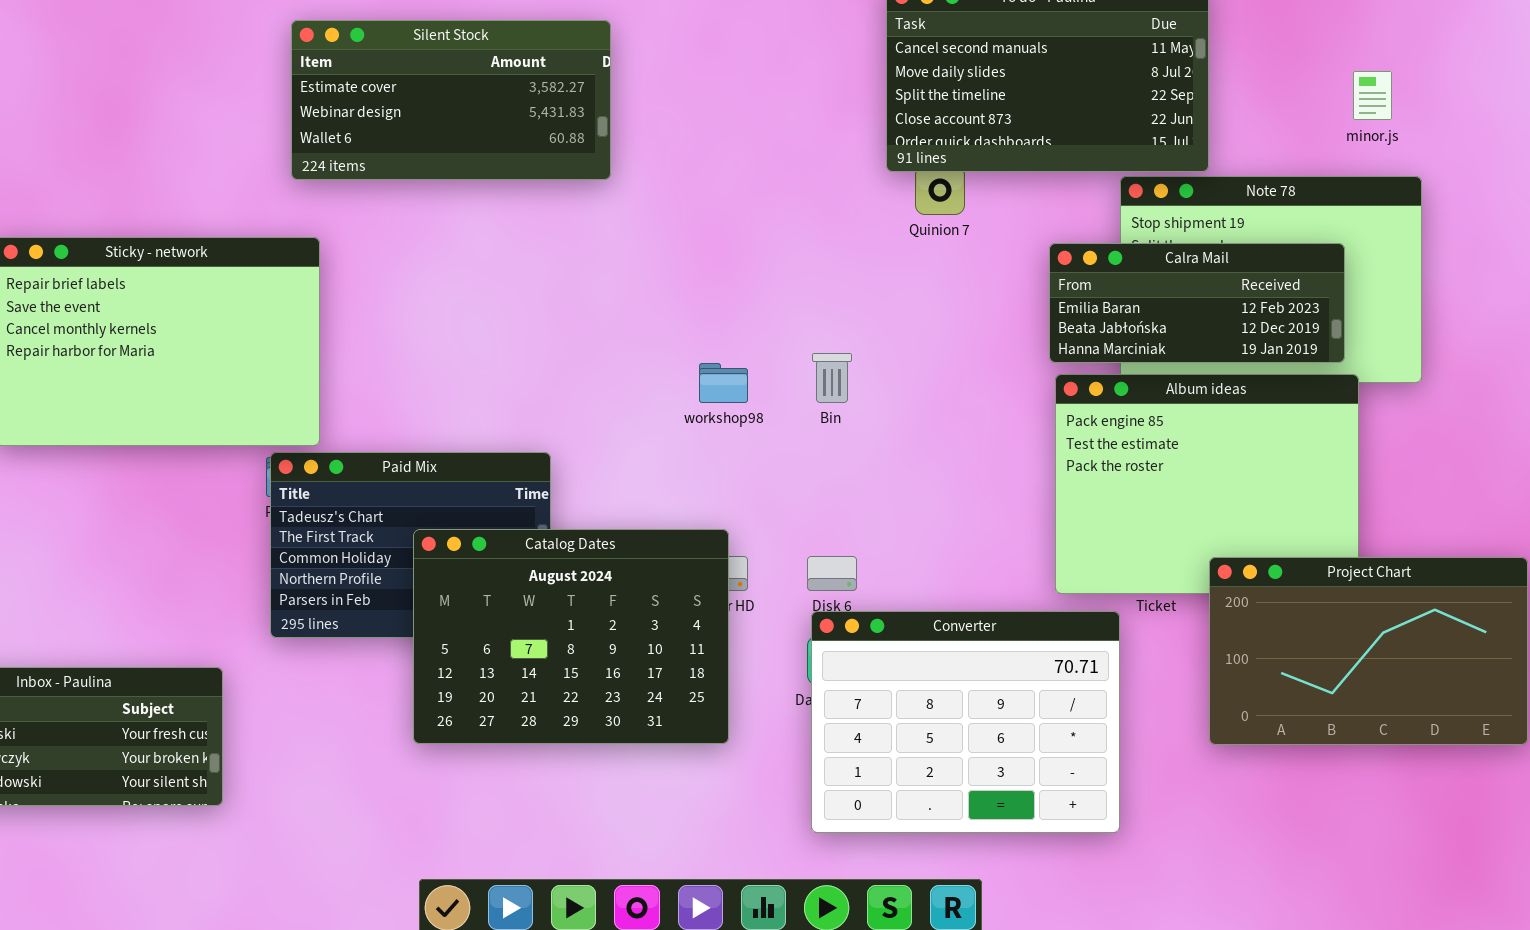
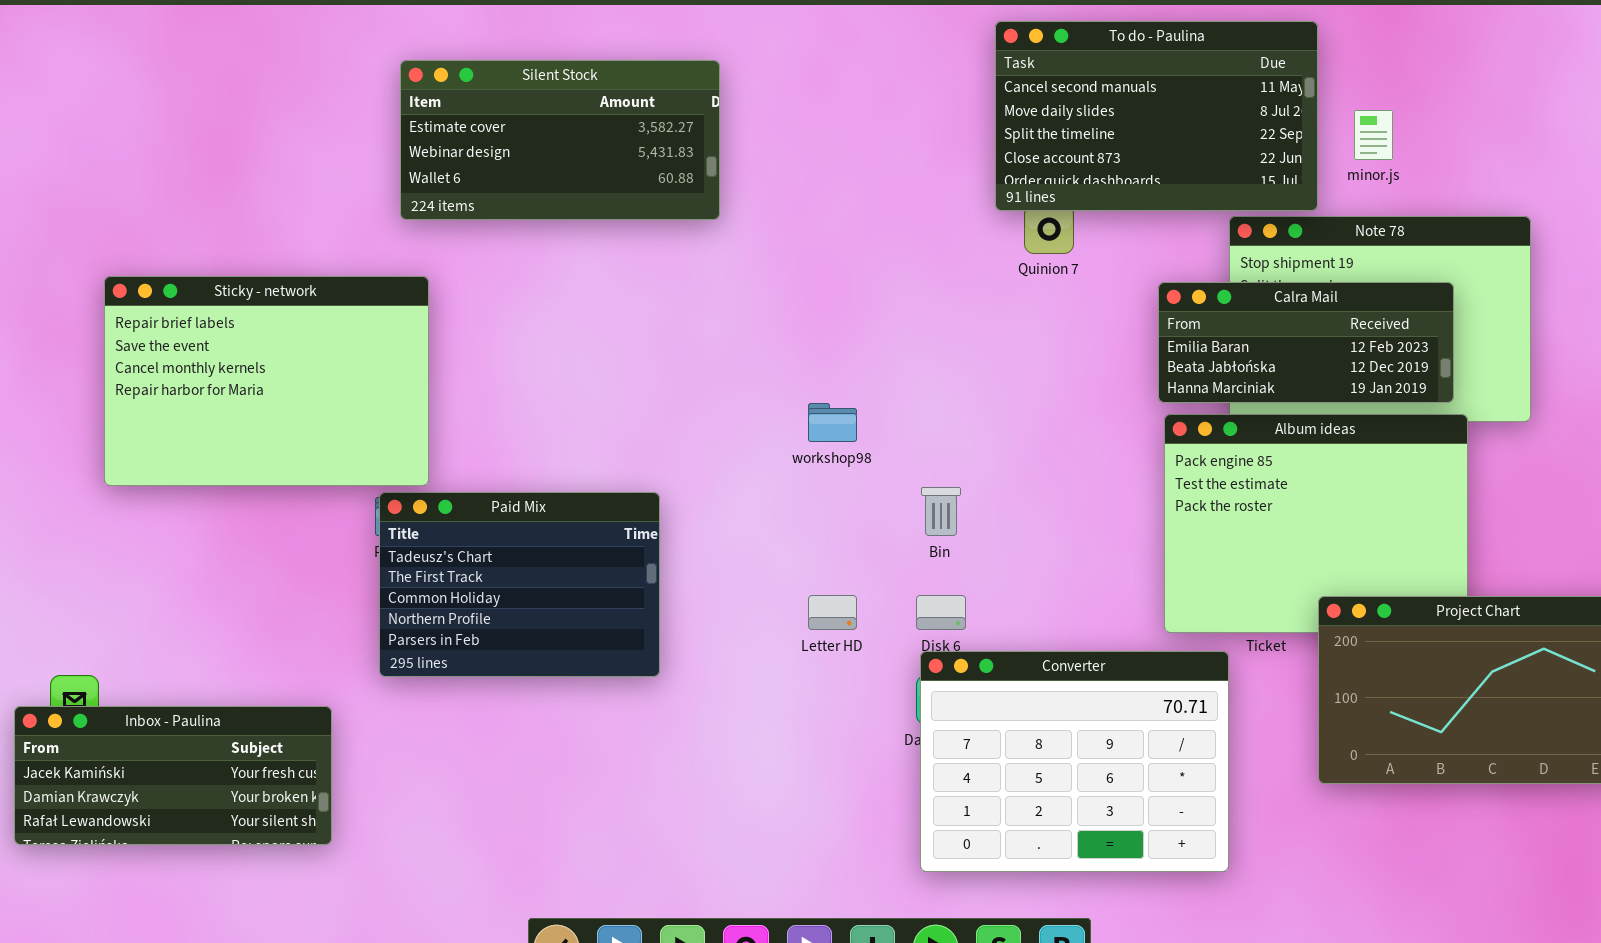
minor.js: [1353,71,1392,120] -> [1354,110,1393,160], moved
Bin: [812,353,852,403] -> [921,487,961,536], moved
Catalog Dates: [413,529,729,744] -> none, closed

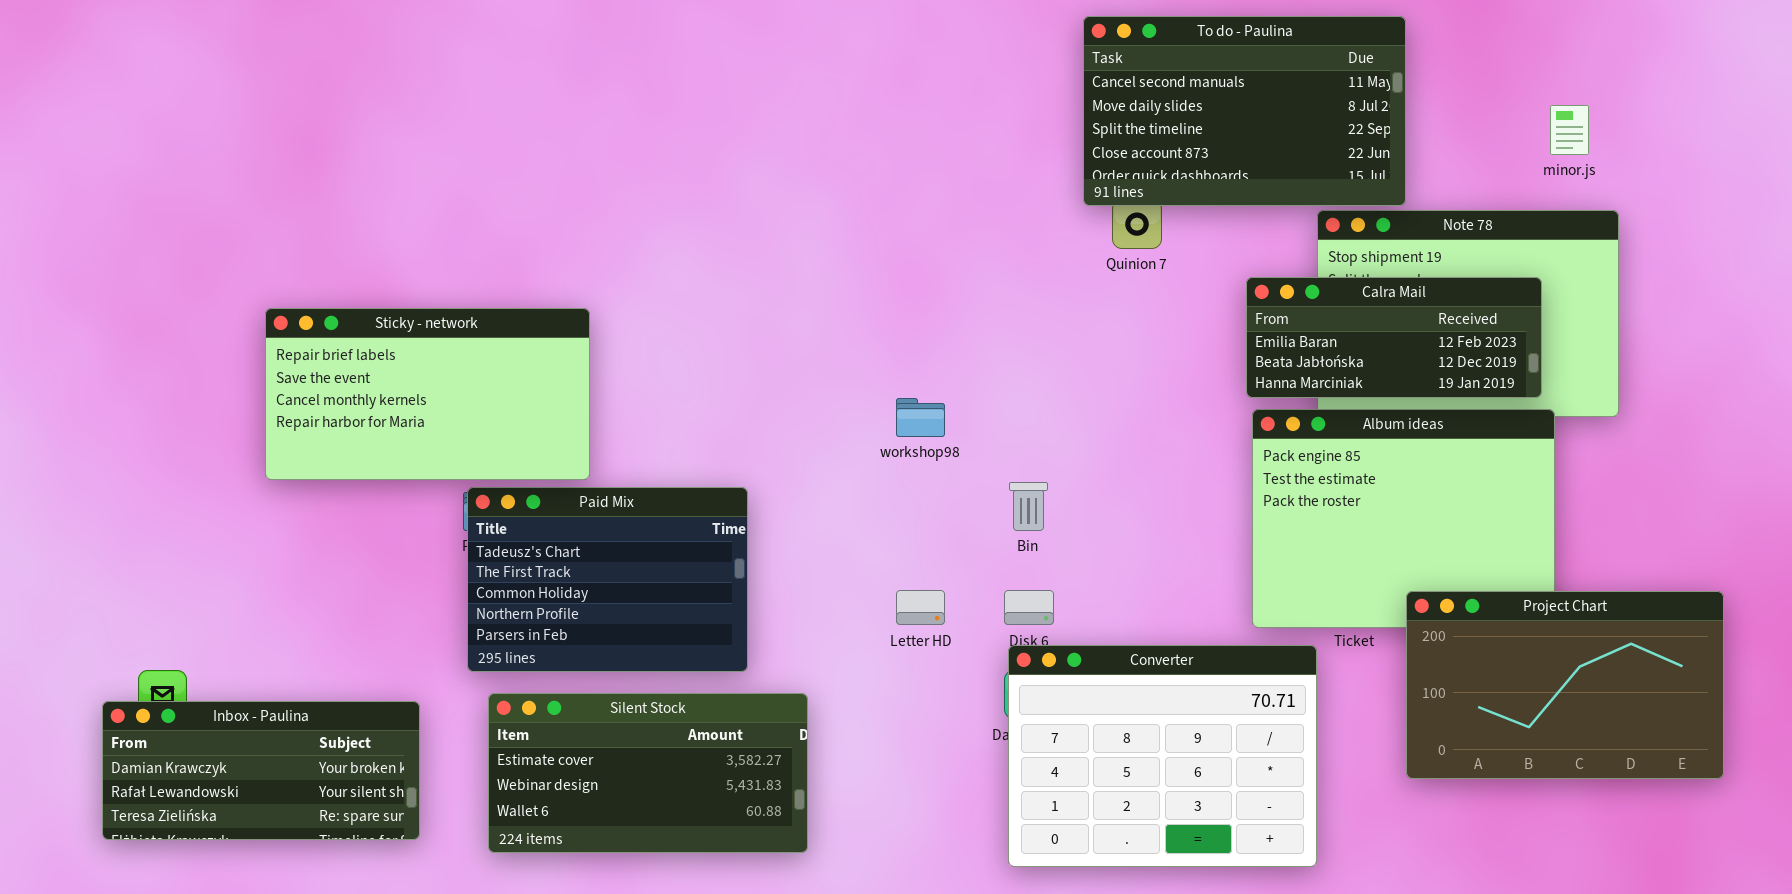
Silent Stock: [400,60,720,220] -> [488,693,808,853], moved
minor.js: [1354,110,1393,160] -> [1550,105,1589,155], moved
Sticky - network: [104,276,429,486] -> [265,308,590,480], moved, resized
Inbox - Paulina: [14,706,332,845] -> [102,701,420,840], scrolled down 1 row

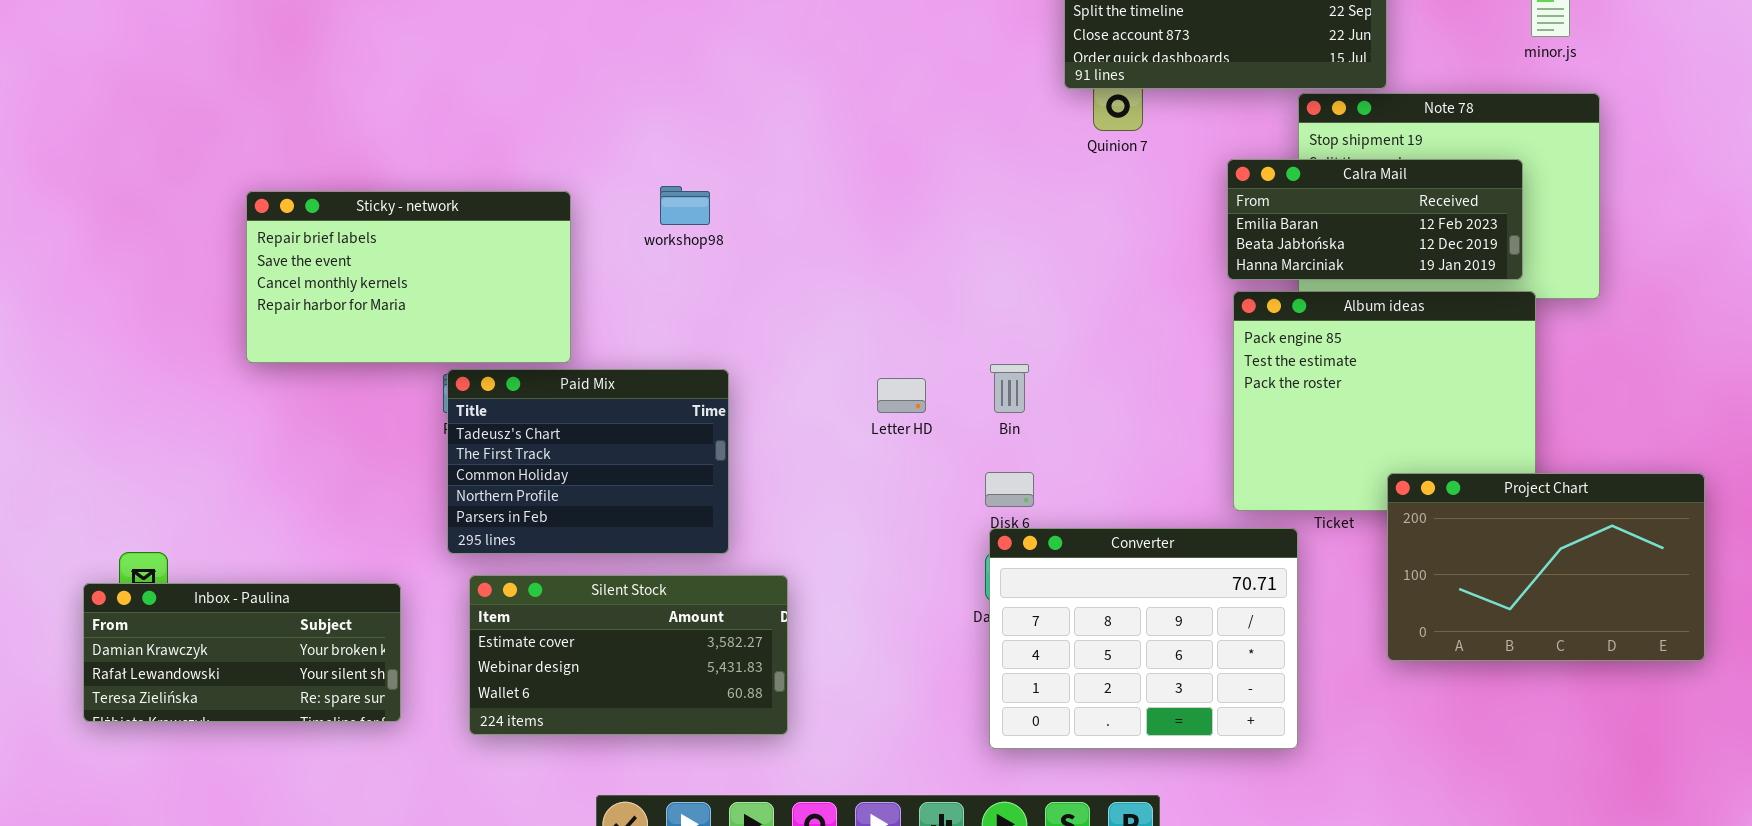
workshop98: [896,398,945,437] -> [660,186,710,225], moved
Letter HD: [896,590,945,625] -> [877,378,926,413], moved

